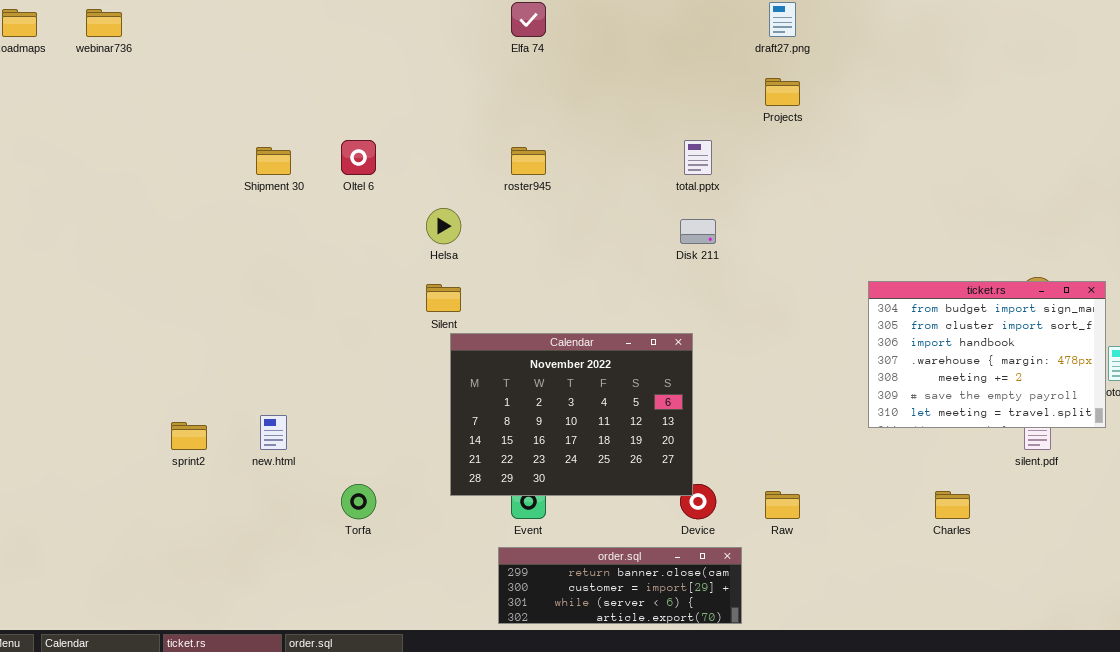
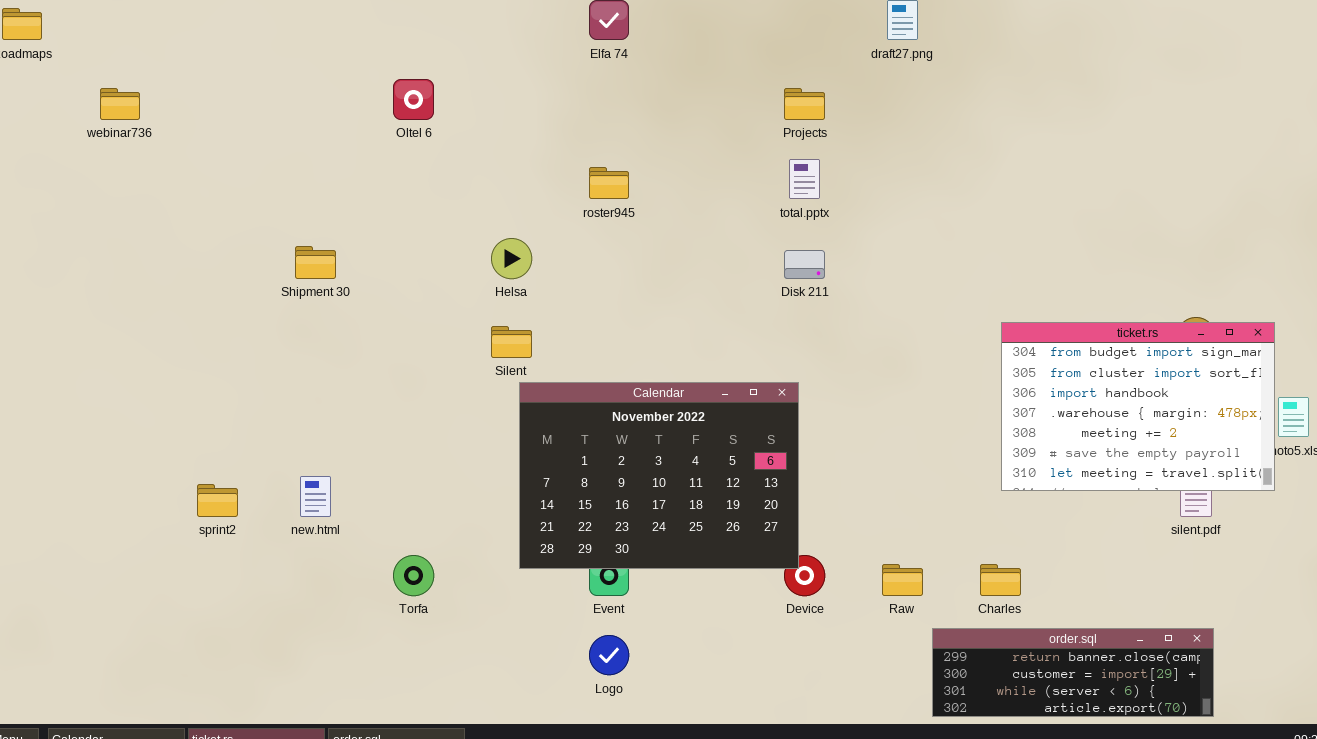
webinar736: [86,9,122,37] -> [100,88,140,120], moved
Projects: [765,78,800,106] -> [784,88,825,120], moved
Oltel 6: [341,140,376,175] -> [393,79,434,120], moved
Shipment 30: [256,147,291,175] -> [295,246,336,279], moved
Charles: [935,491,970,519] -> [980,564,1021,596], moved
order.sql: [498,547,742,624] -> [932,628,1214,717], moved

